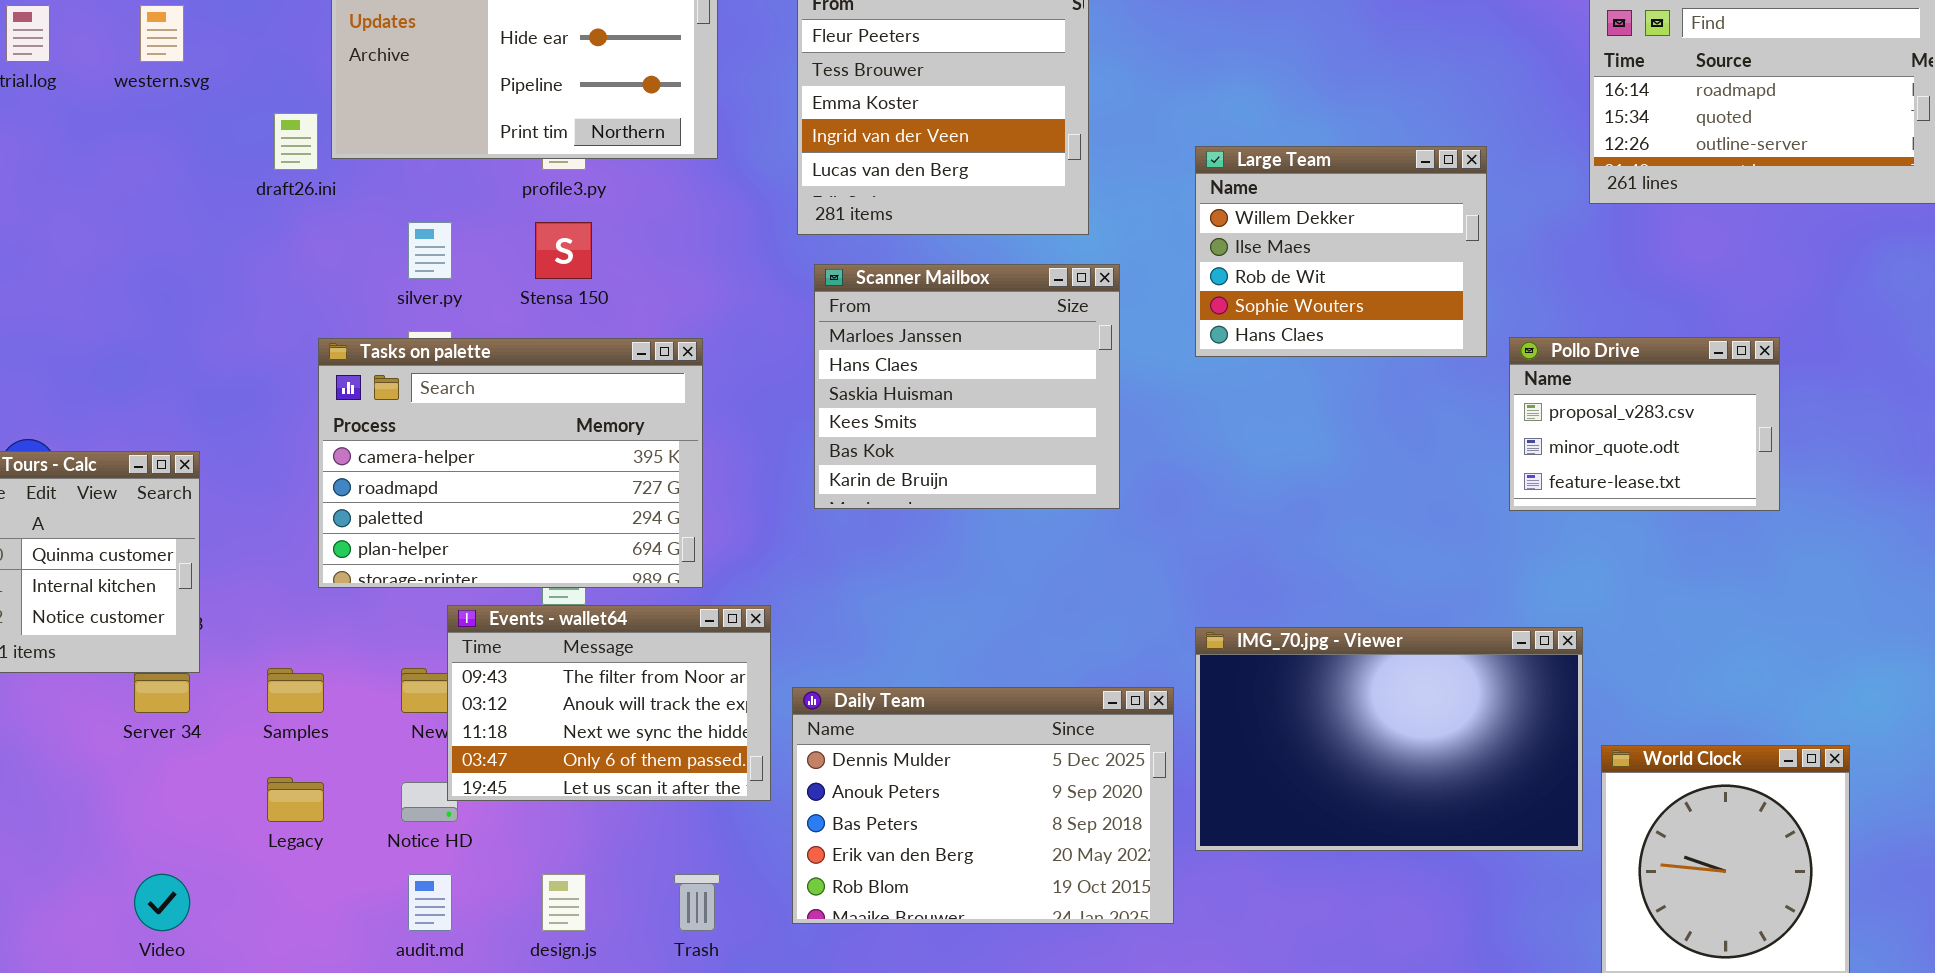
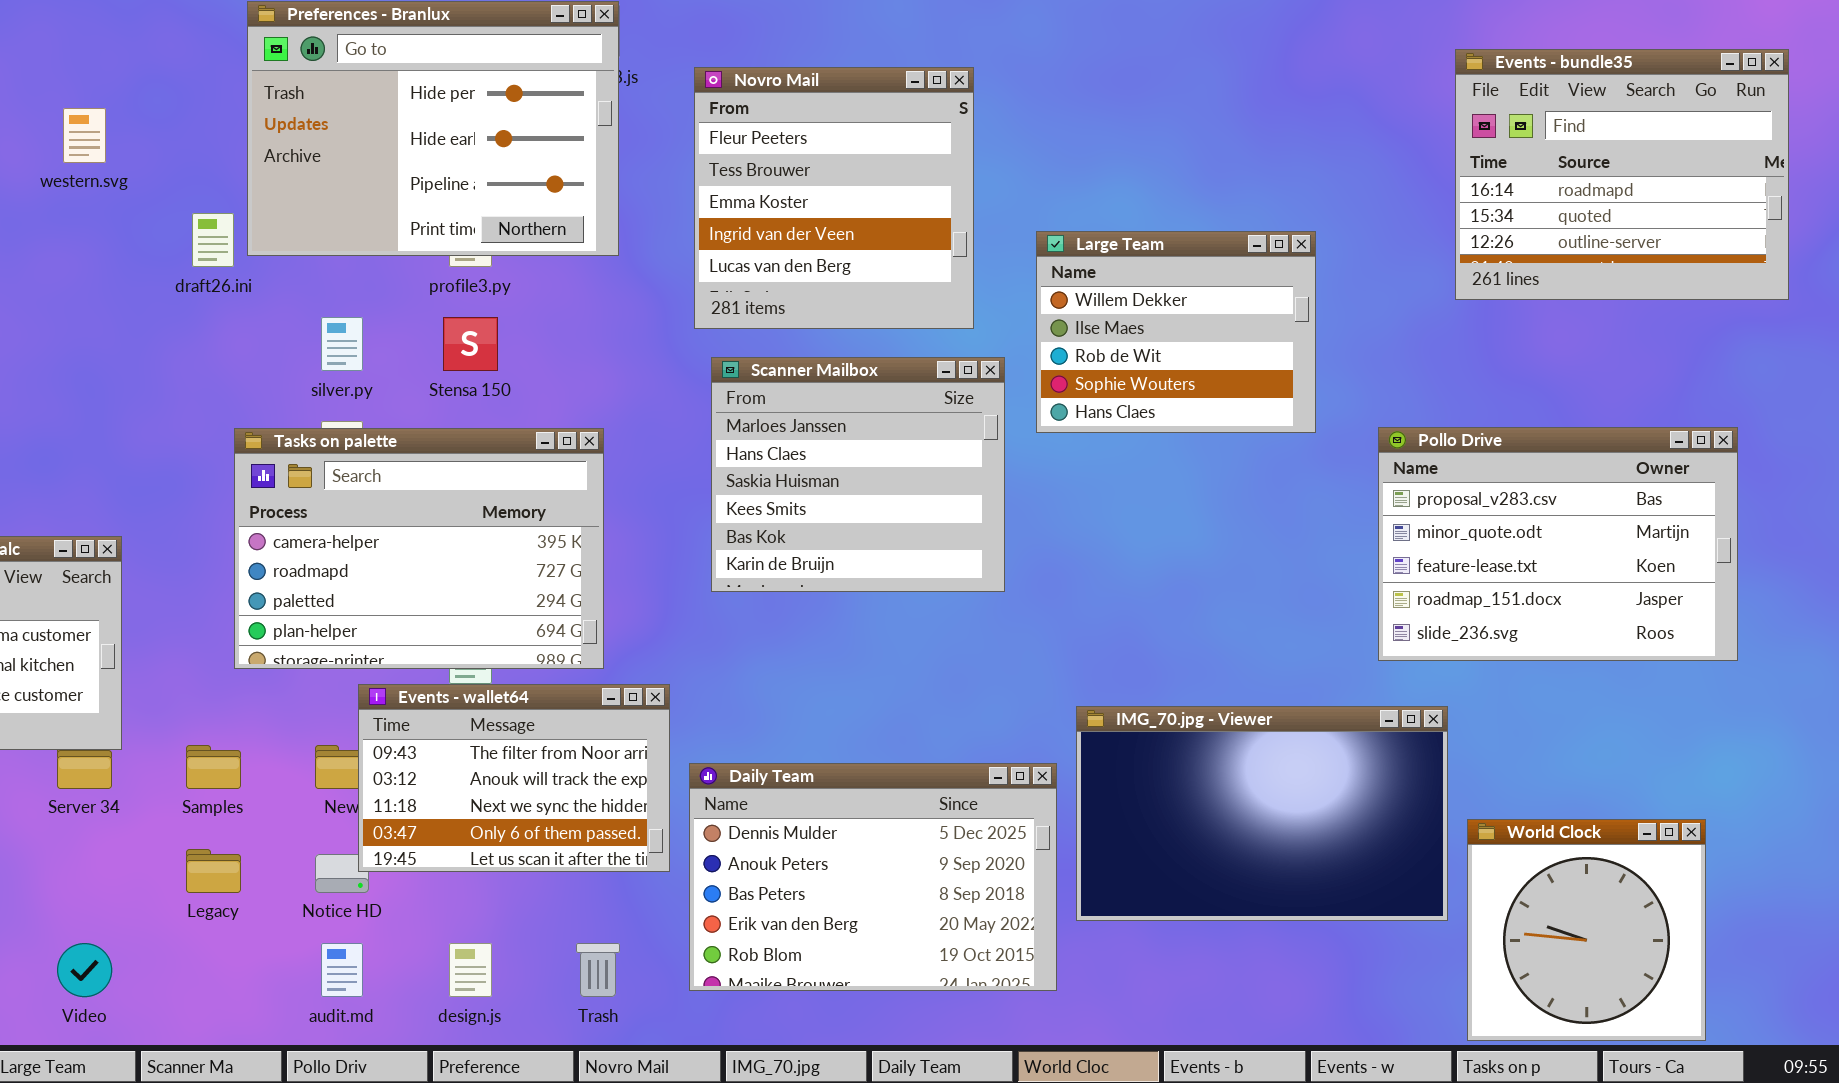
Large Team: [1195,146,1487,357] -> [1036,231,1316,433], moved
Pollo Drive: [1509,337,1780,511] -> [1378,427,1738,661], resized

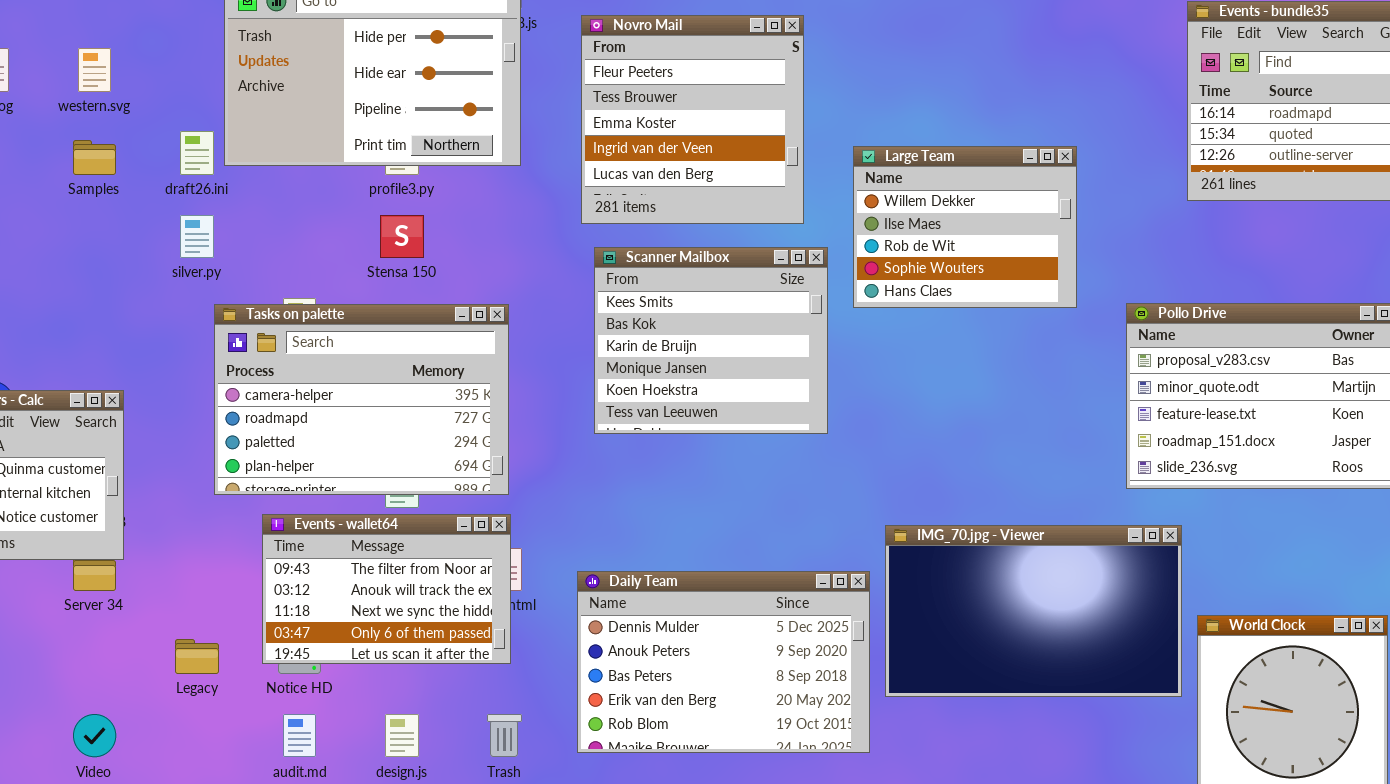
silver.py: [321,317,363,371] -> [180,215,214,258], moved
Scanner Mailbox: [711,357,1005,592] -> [594,247,828,434], scrolled down 3 rows
Events - wallet64: [358,684,670,872] -> [262,514,511,664], moved
Samples: [186,745,241,789] -> [73,140,116,175], moved

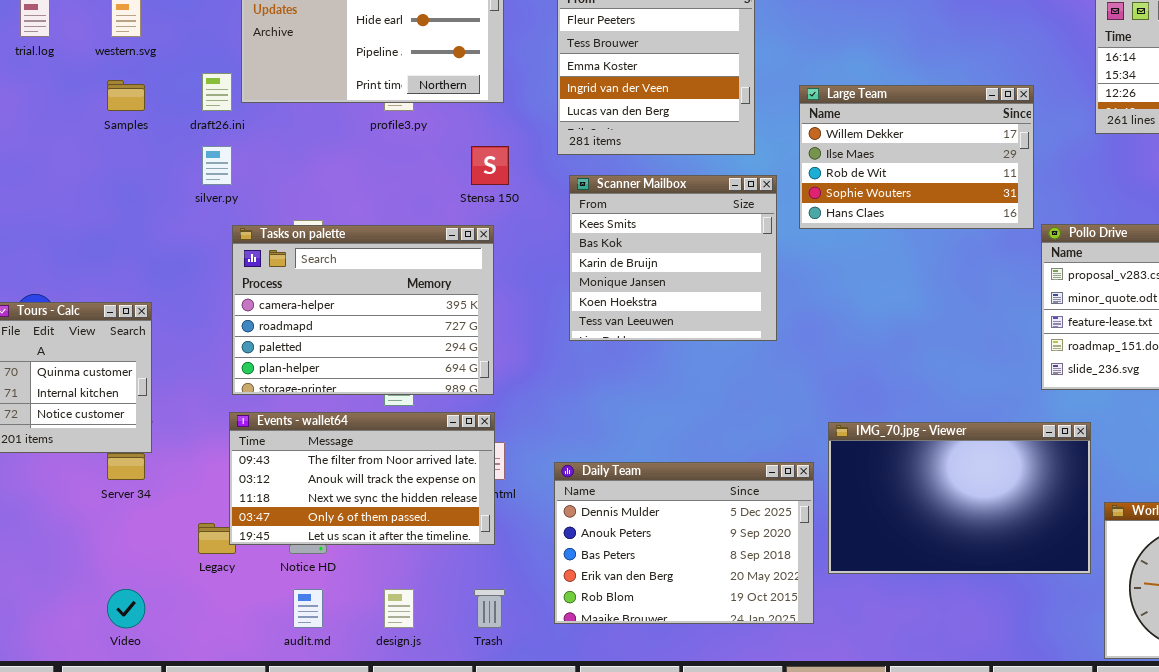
Large Team: [853,146,1077,308] -> [799,85,1034,229], resized
Stensa 150: [380,215,424,258] -> [471,146,509,185], moved
Events - wallet64: [262,514,511,664] -> [229,412,495,545], resized

